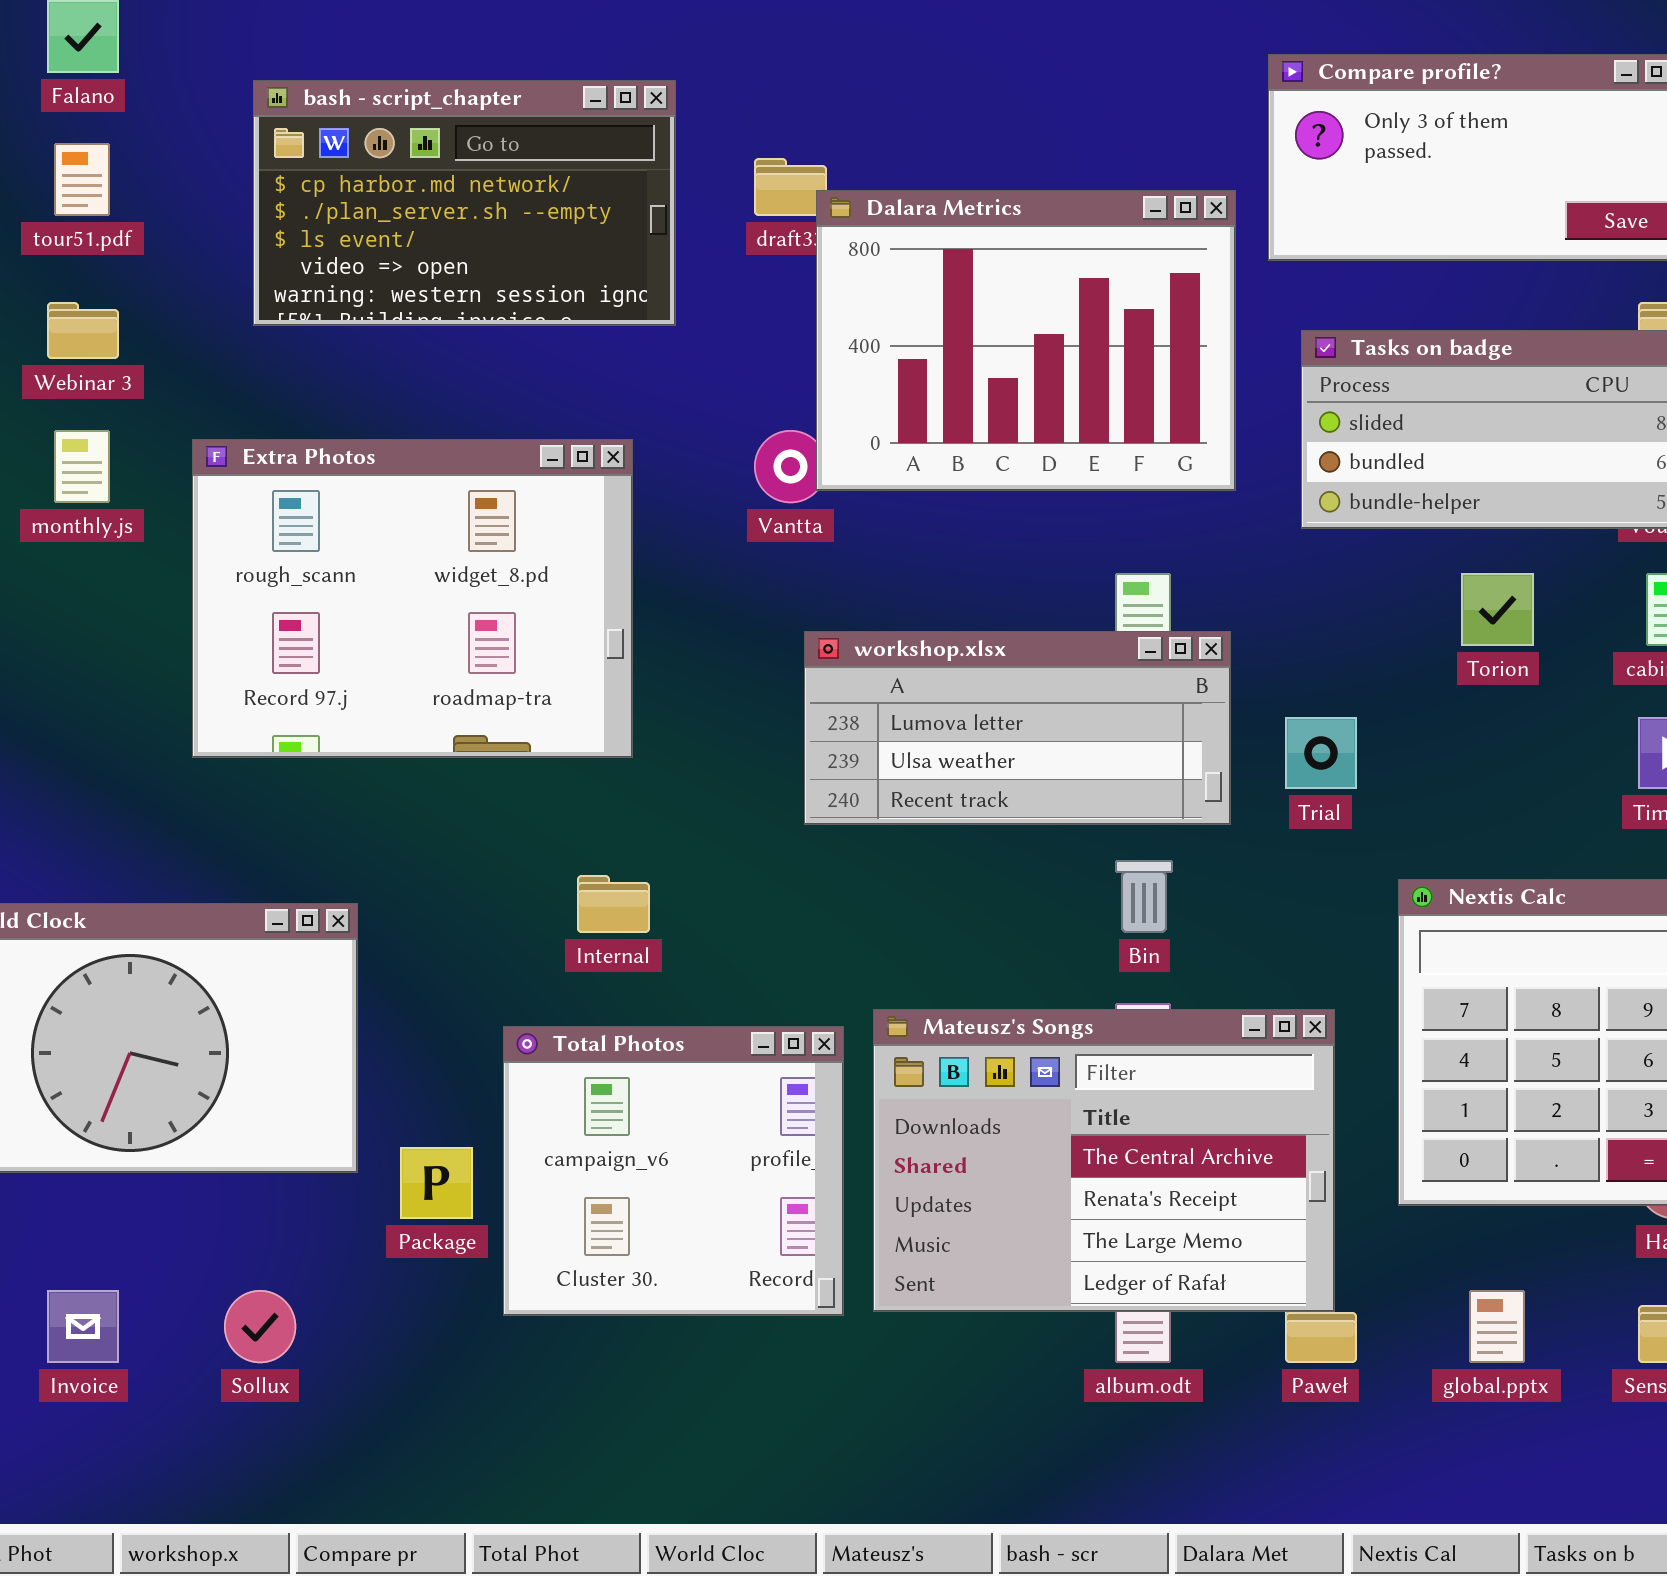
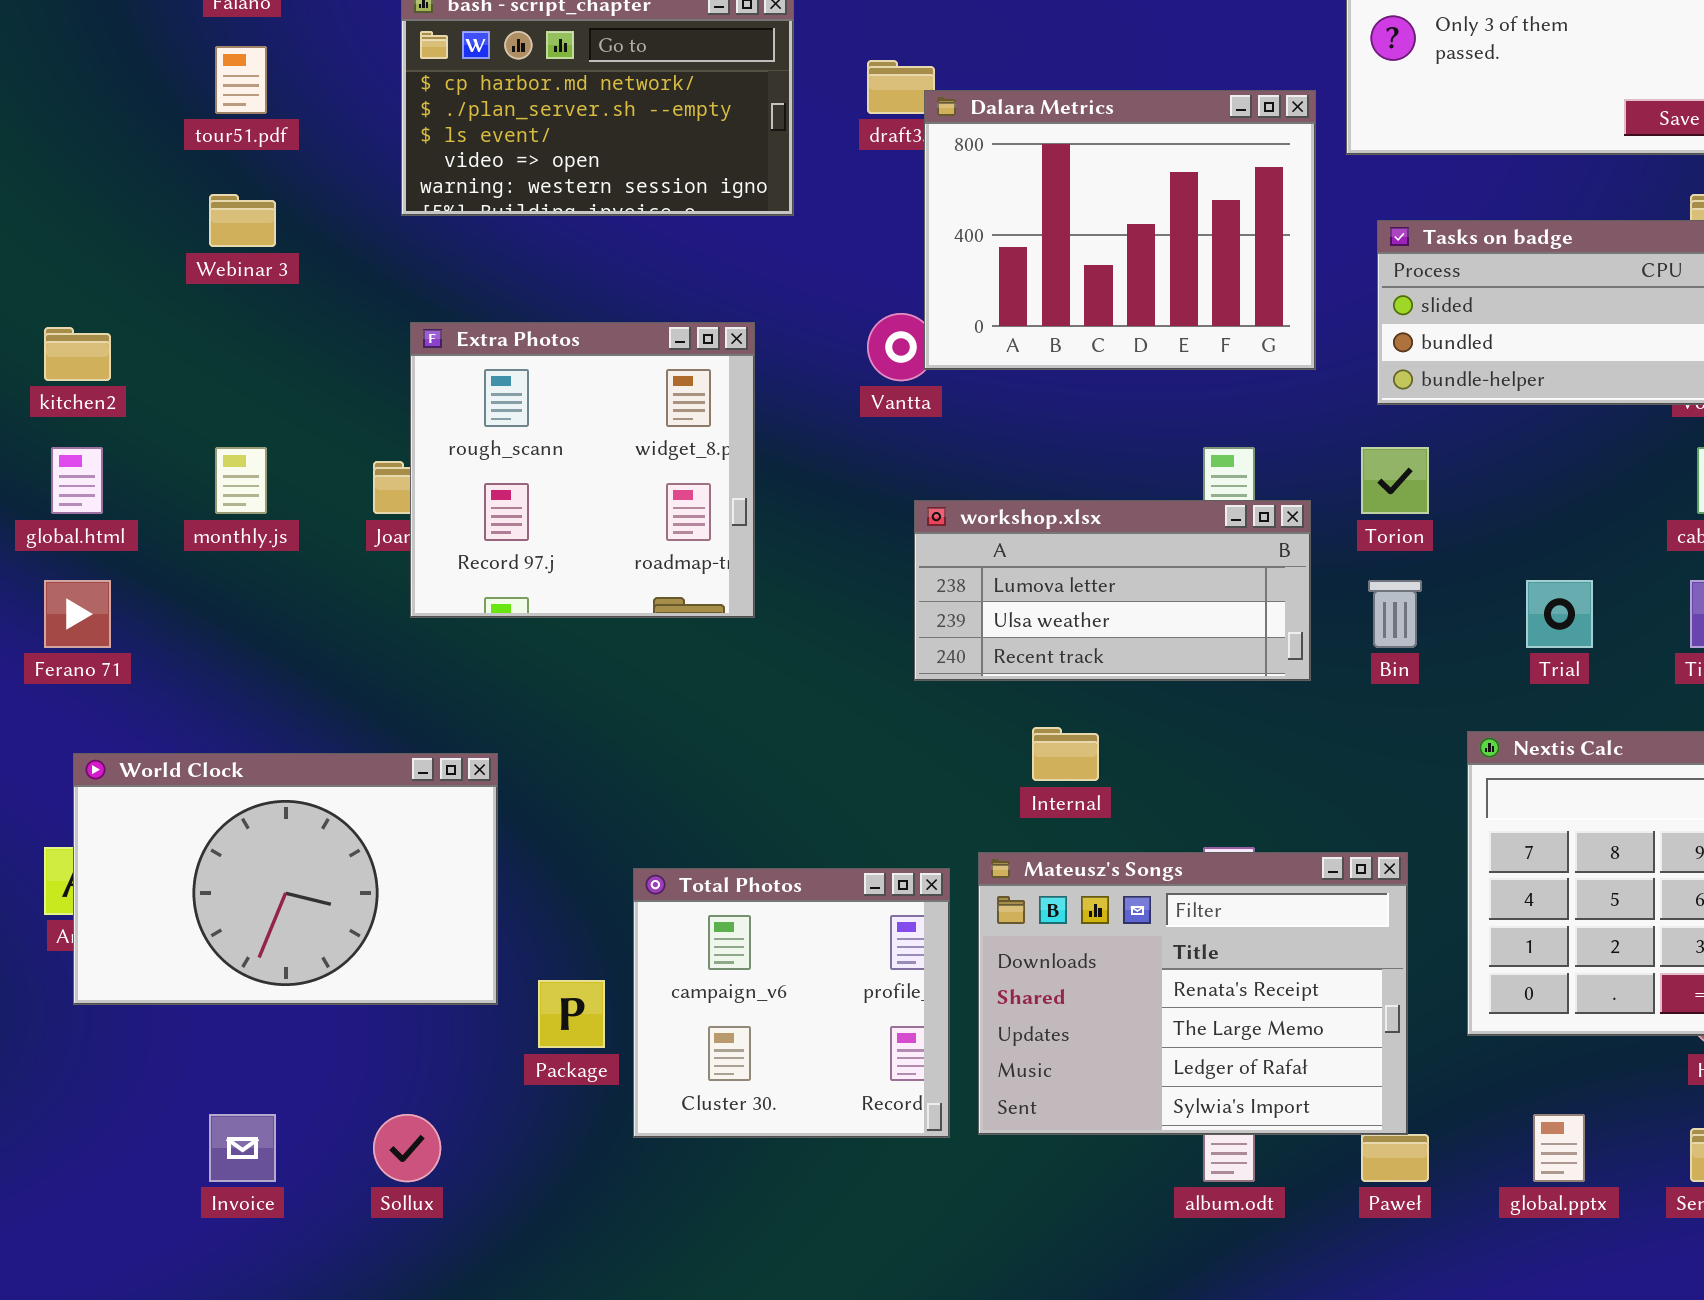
monthly.js: [54,430,110,503] -> [215,447,267,514], moved
Extra Photos: [192,439,633,758] -> [410,322,755,618], resized
Torion: [1461,573,1534,646] -> [1361,447,1429,514], moved
Trial: [1285,717,1357,789] -> [1526,580,1593,648], moved
Bin: [1115,860,1173,933] -> [1368,580,1422,648], moved
Internal: [577,875,650,933] -> [1032,727,1099,781], moved
Mateusz's Songs: [873,1009,1335,1312] -> [978,852,1408,1135], scrolled down 1 row

